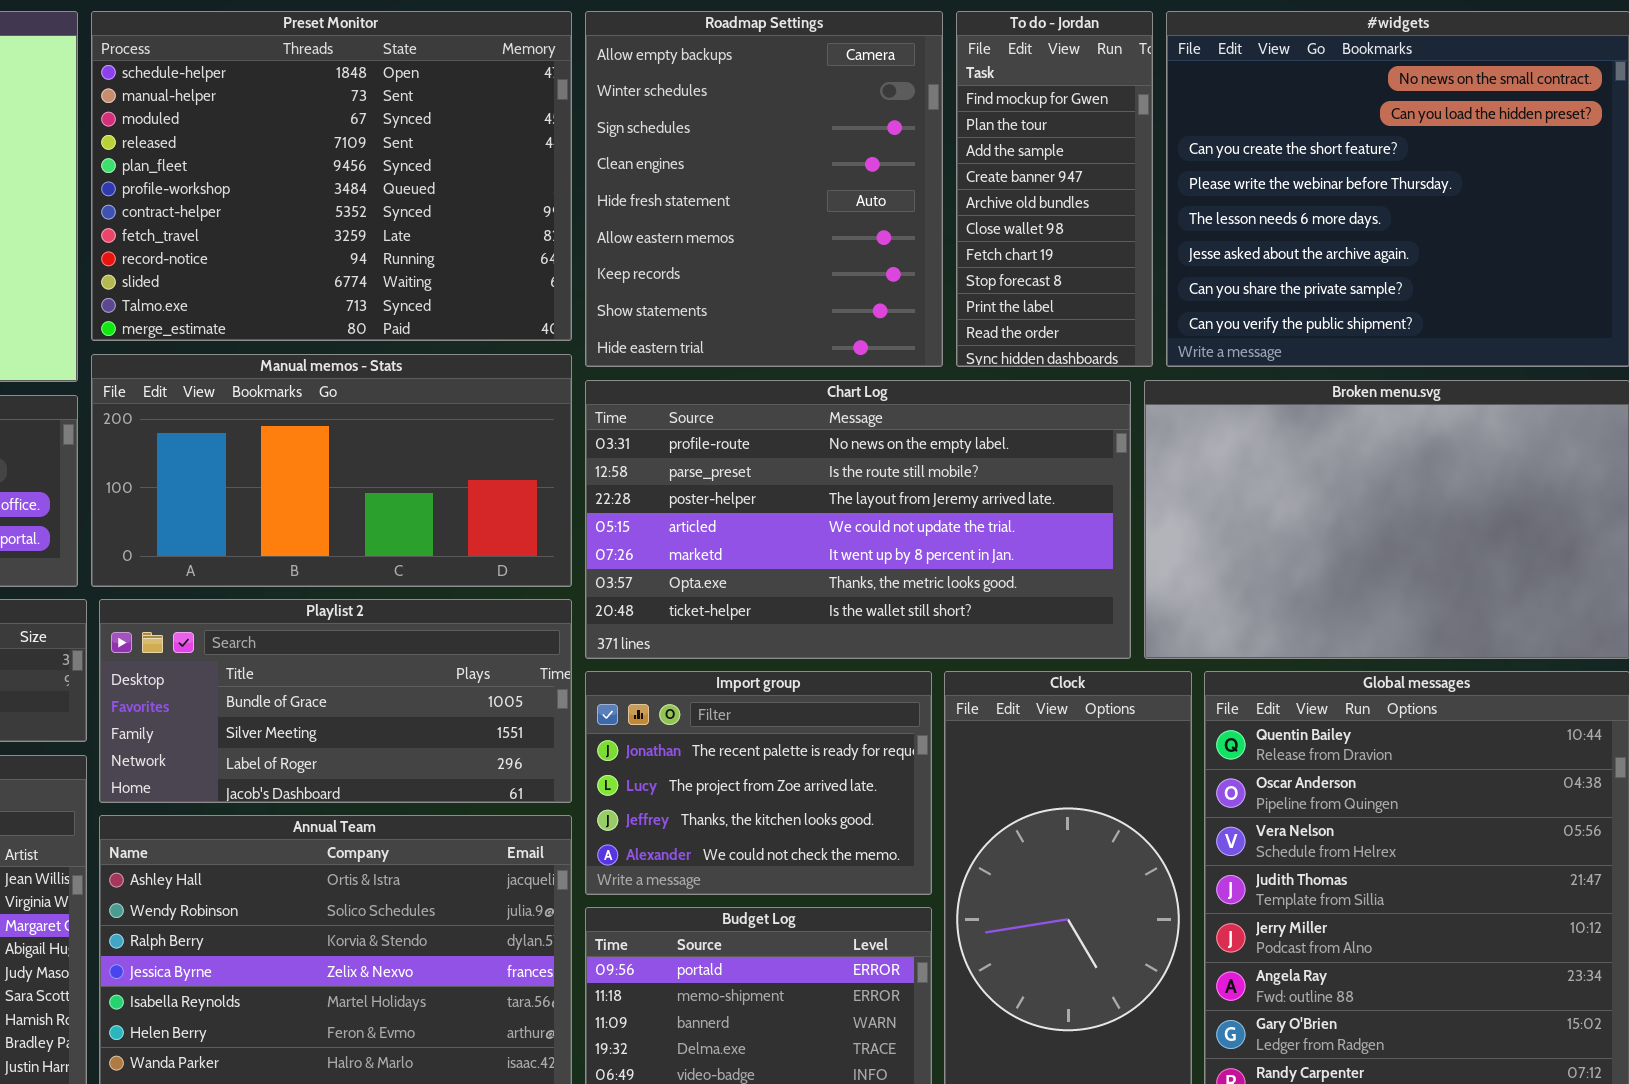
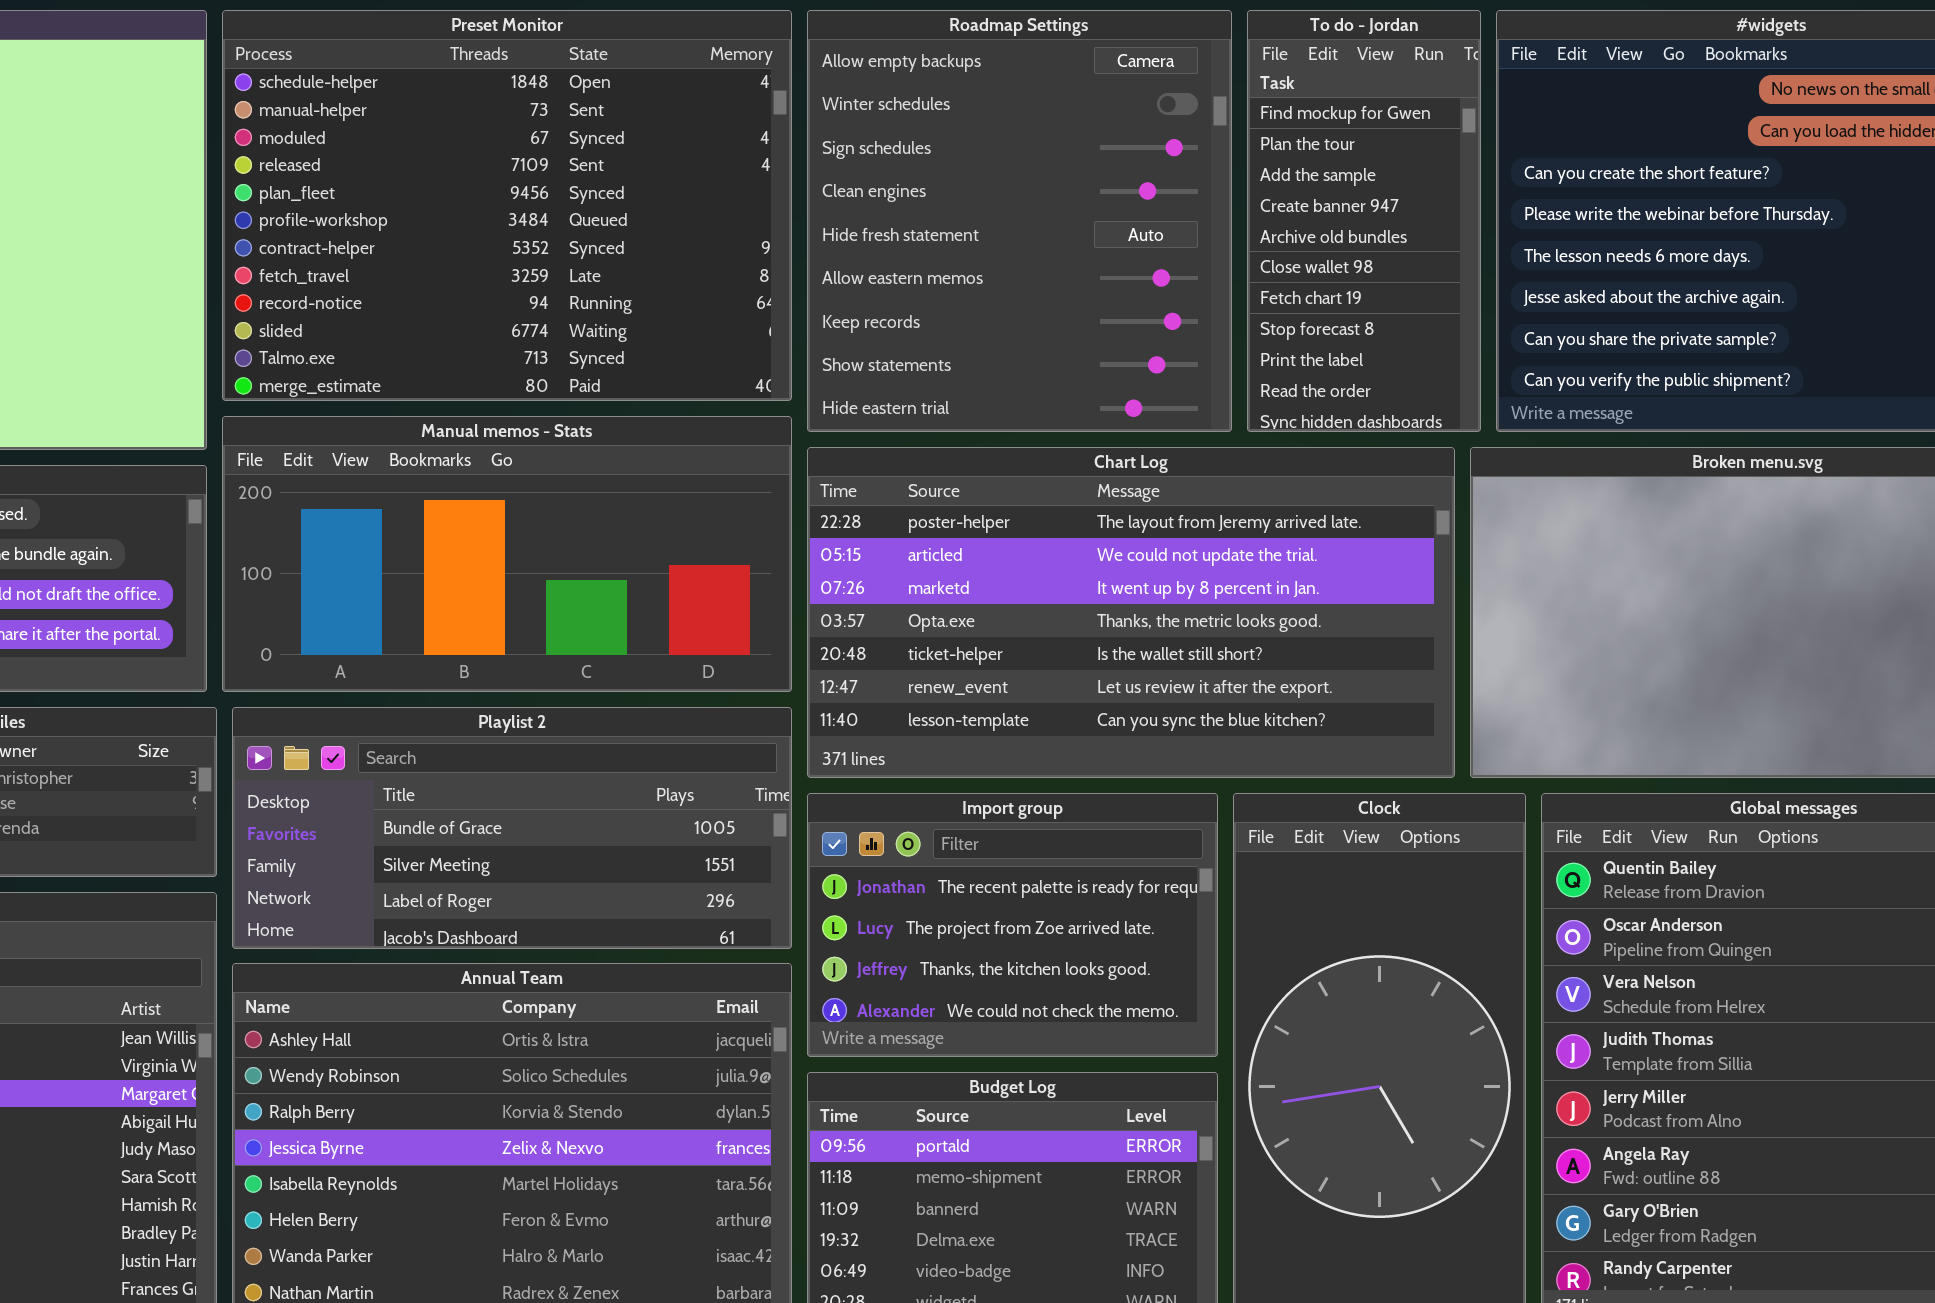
Chart Log: [585,380,1131,659] -> [807,447,1455,778], scrolled down 2 rows

